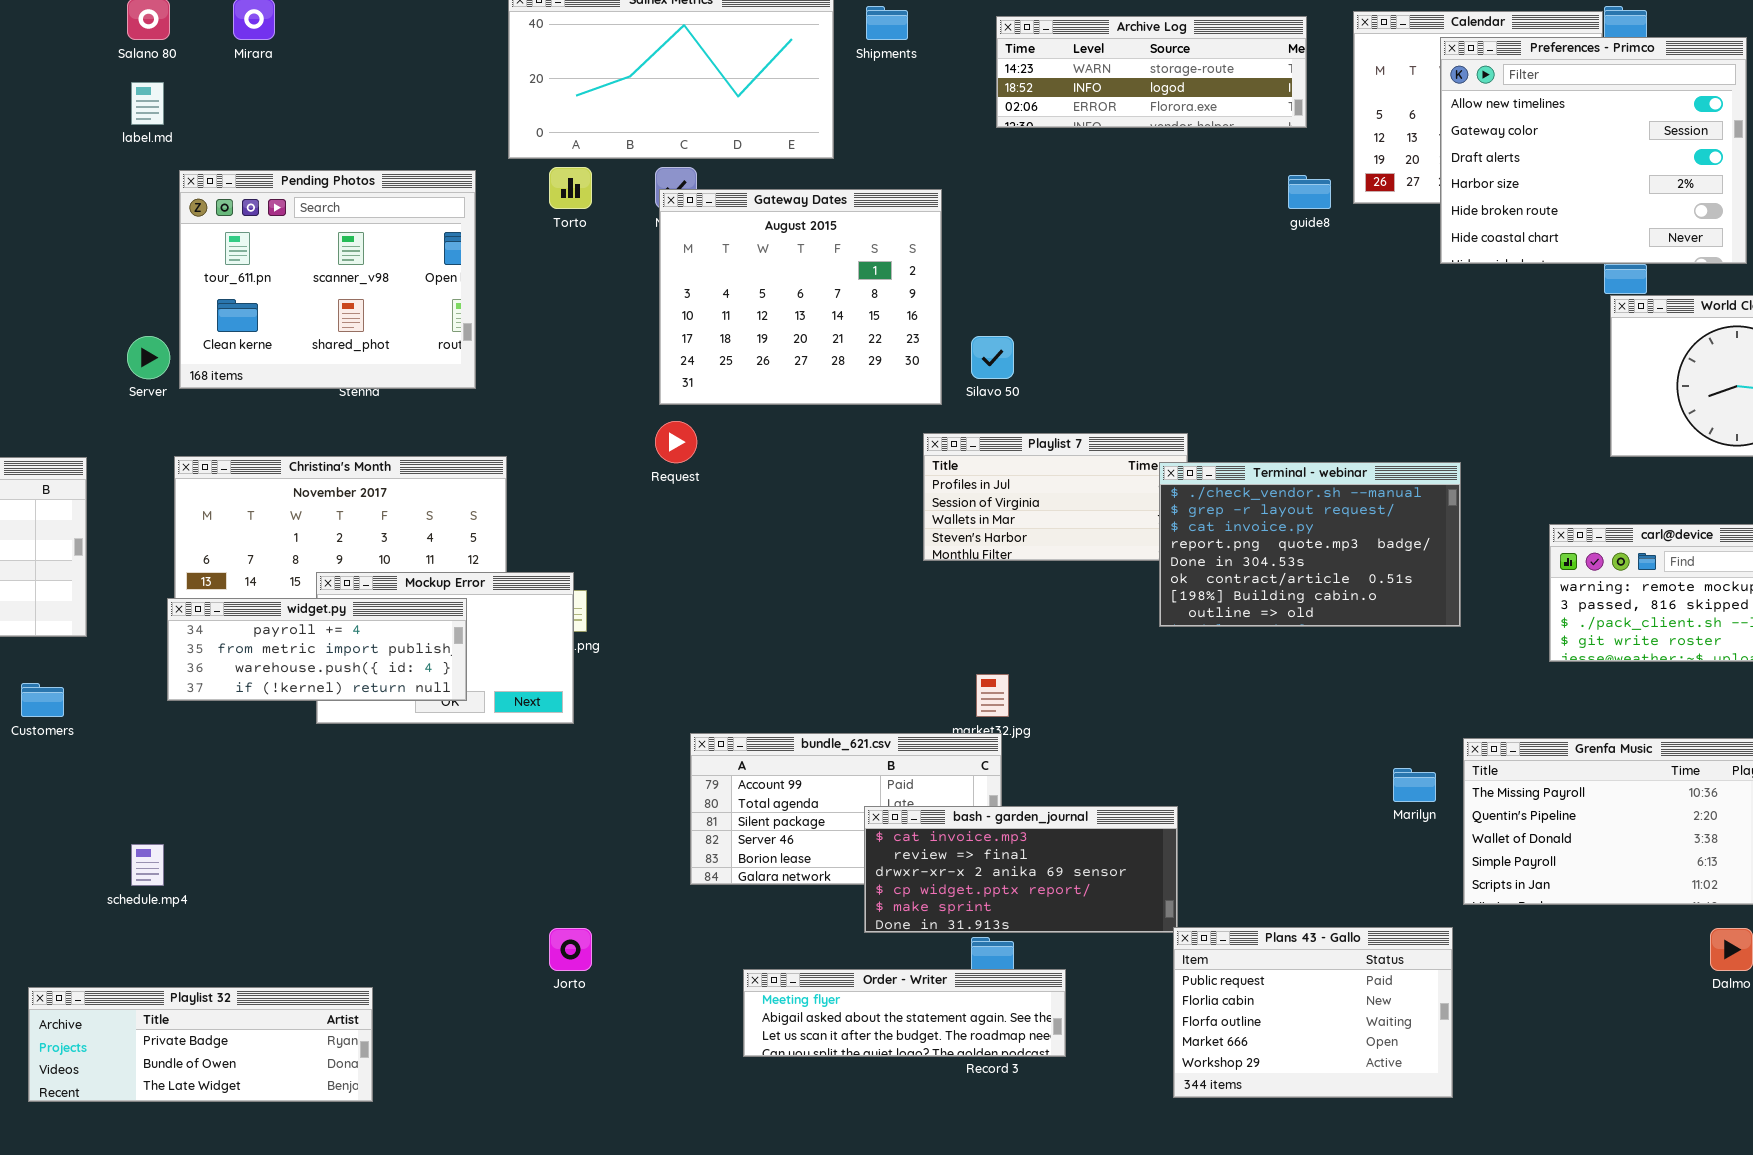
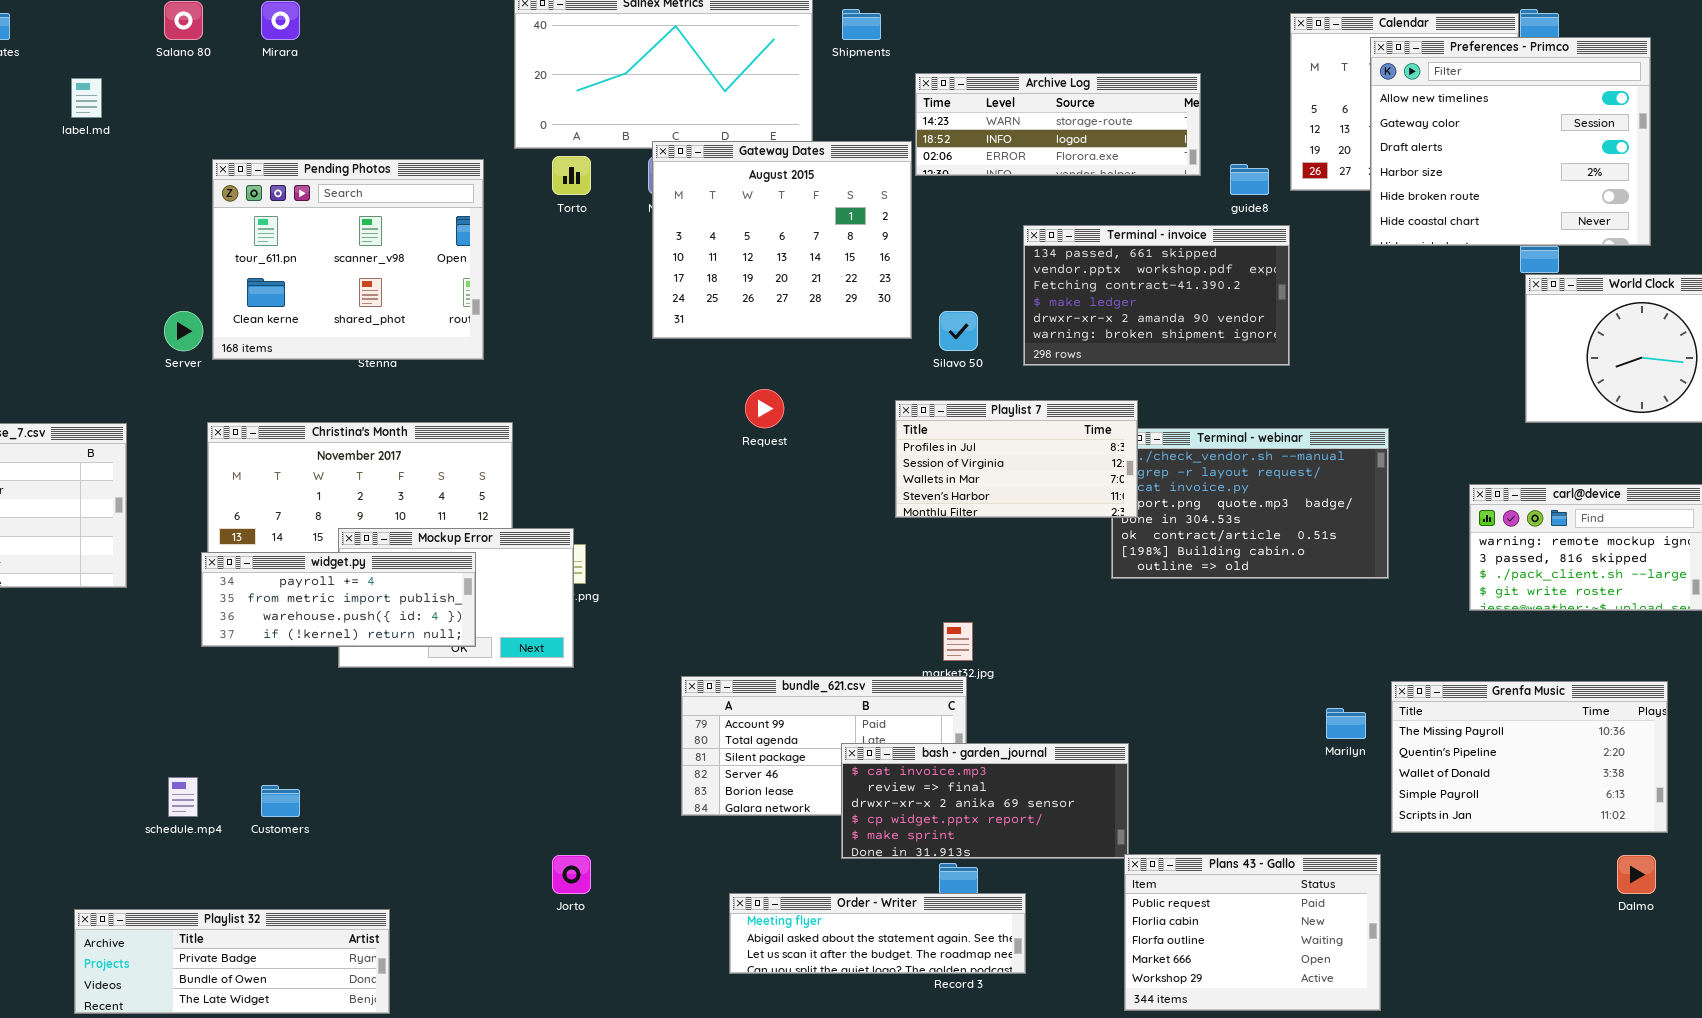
Archive Log: [996,16,1307,128] -> [915,73,1201,176], moved
label.md: [131,82,164,125] -> [71,78,102,118], moved
Gateway Dates: [659,189,942,405] -> [652,141,912,339], moved
Terminal - invoice: none -> [1023,225,1290,366], opened
Request: [655,421,697,463] -> [745,389,784,428], moved
Playlist 7: [923,433,1188,561] -> [895,400,1138,518], raised
Customers: [21,683,64,717] -> [261,785,300,817], moved

